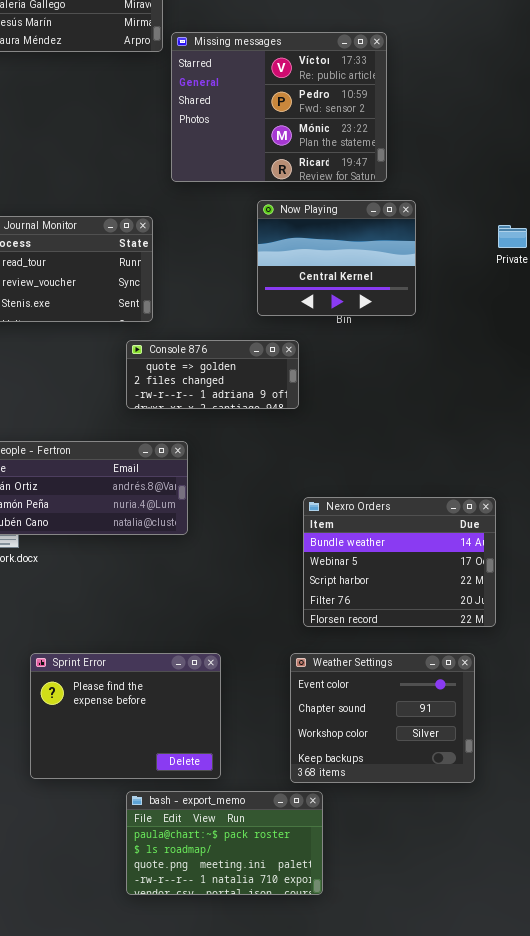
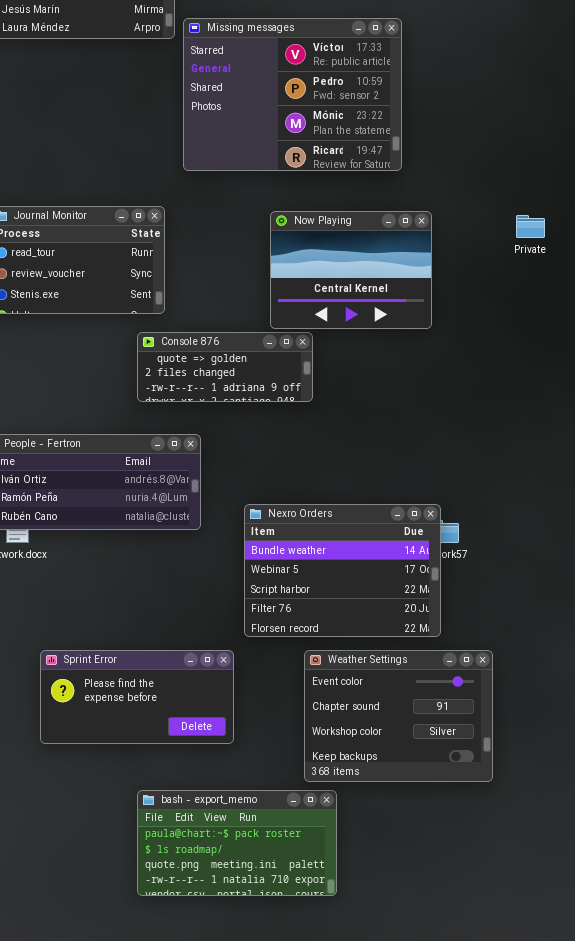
Now Playing: [257,200,416,316] -> [270,211,432,329], moved
Nexro Orders: [303,497,496,627] -> [244,504,441,637], moved
Sprint Error: [30,653,221,779] -> [40,650,234,744], resized

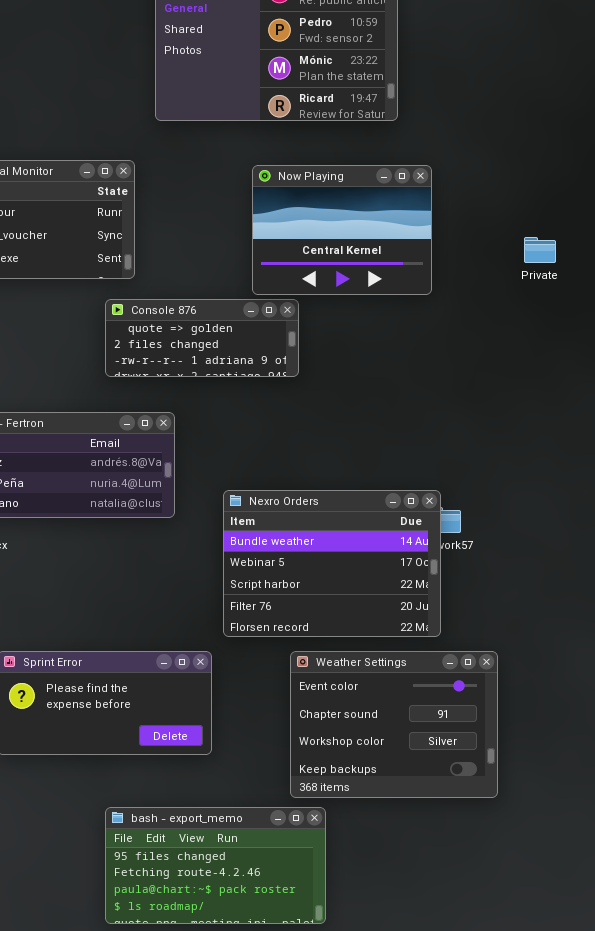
Private: [516,215,545,238] -> [524,237,556,263], moved
bash - export_memo: [137,790,337,896] -> [105,807,326,924], scrolled up 2 rows

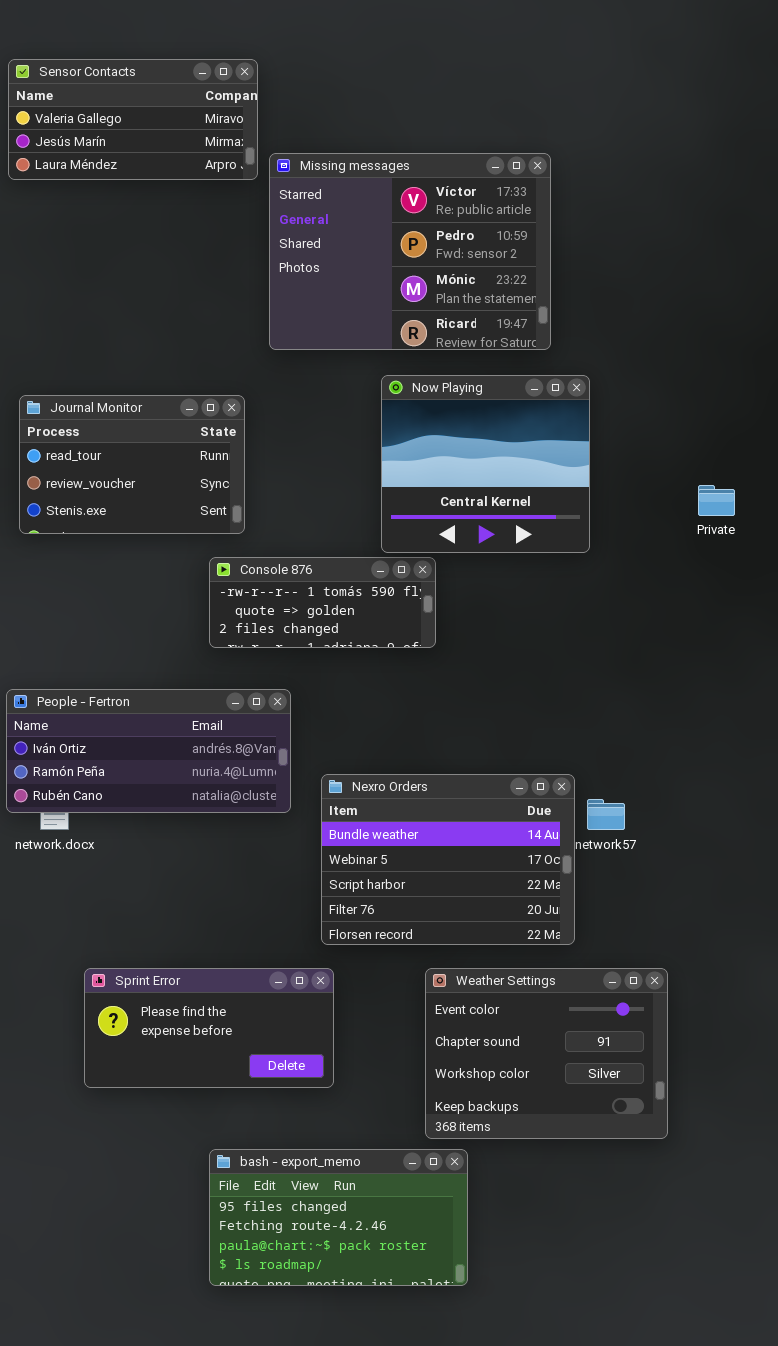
Now Playing: [252,165,432,295] -> [381,375,590,553], resized
Console 876: [105,299,299,377] -> [209,557,436,648], scrolled up 1 row
Nexro Orders: [223,490,441,637] -> [321,774,575,945], moved

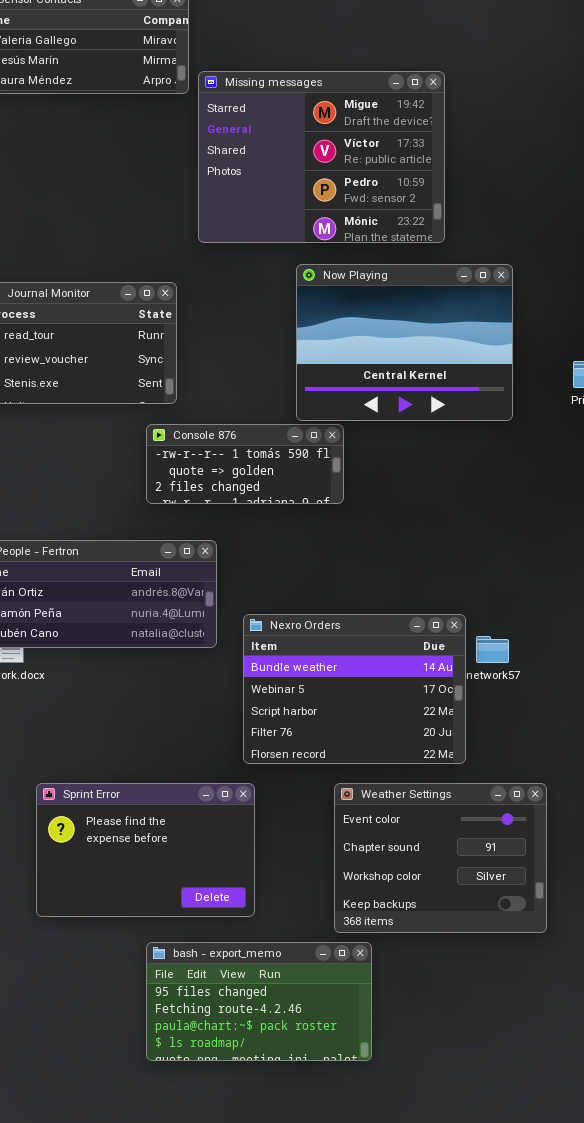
Missing messages: [269,153,551,350] -> [198,71,445,243], scrolled up 1 row
Now Playing: [381,375,590,553] -> [296,264,513,421], resized
Sprint Error: [84,968,334,1088] -> [36,783,255,917], resized

